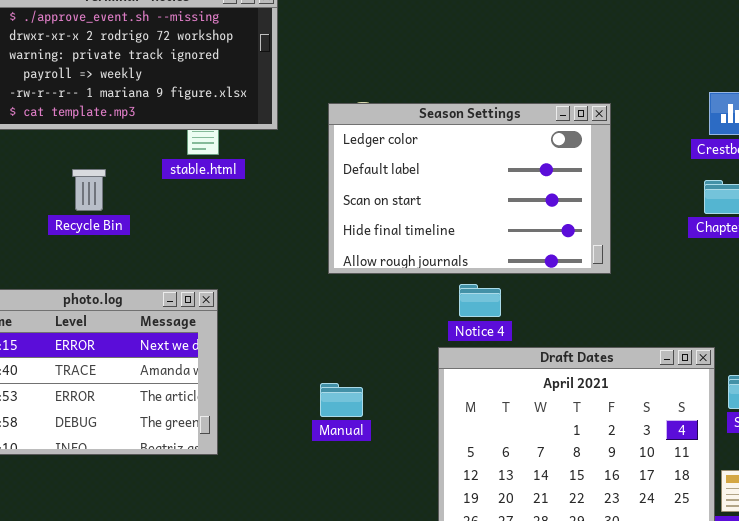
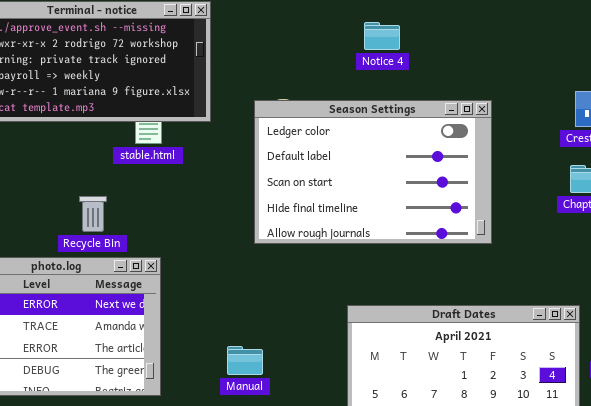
Recycle Bin: [72,169,106,211] -> [79,196,107,232], moved
Notice 4: [459,284,501,317] -> [364,22,400,50], moved
Manual: [320,383,363,417] -> [227,346,263,375], moved

